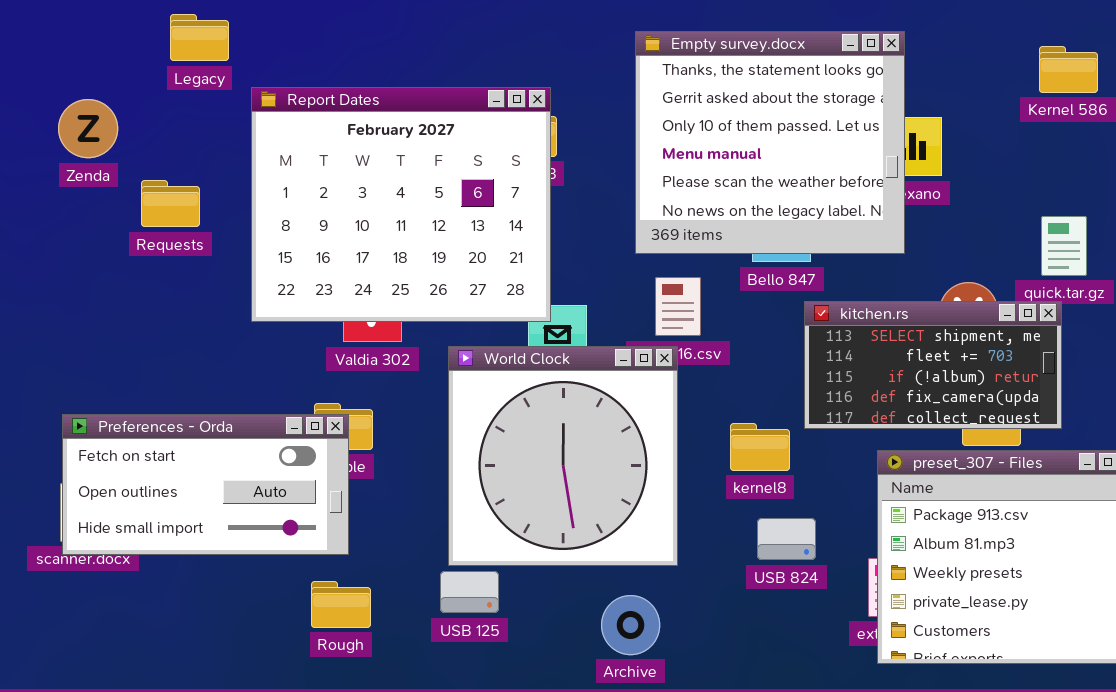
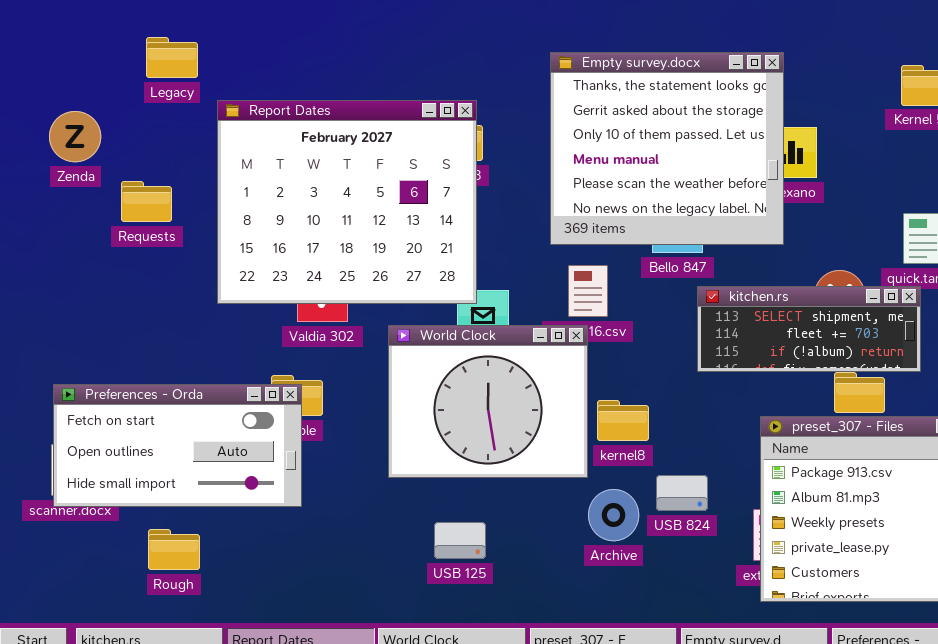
kitchen.rs: [804,301,1062,429] -> [697,286,921,372], resized
World Clock: [448,346,678,566] -> [388,325,588,478], resized
kernel8: [730,423,790,471] -> [597,400,649,441], moved
USB 125: [440,571,499,613] -> [434,522,486,559], moved
Rough: [311,581,371,628] -> [148,529,200,570], moved
Archive: [601,595,660,655] -> [588,489,639,541], moved

